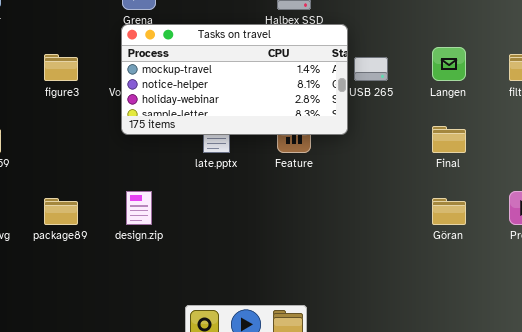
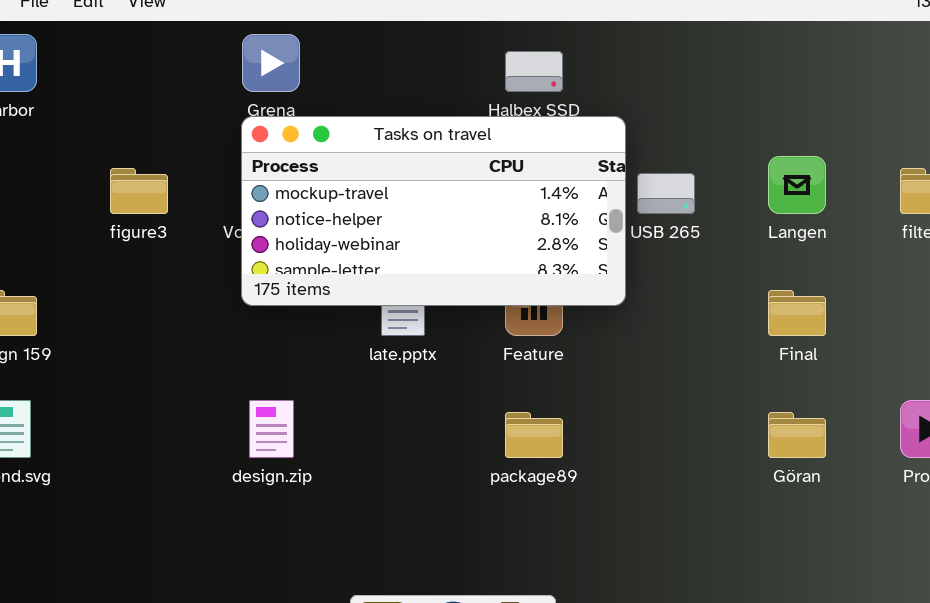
package89: [44,198,78,225] -> [505,412,563,458], moved

